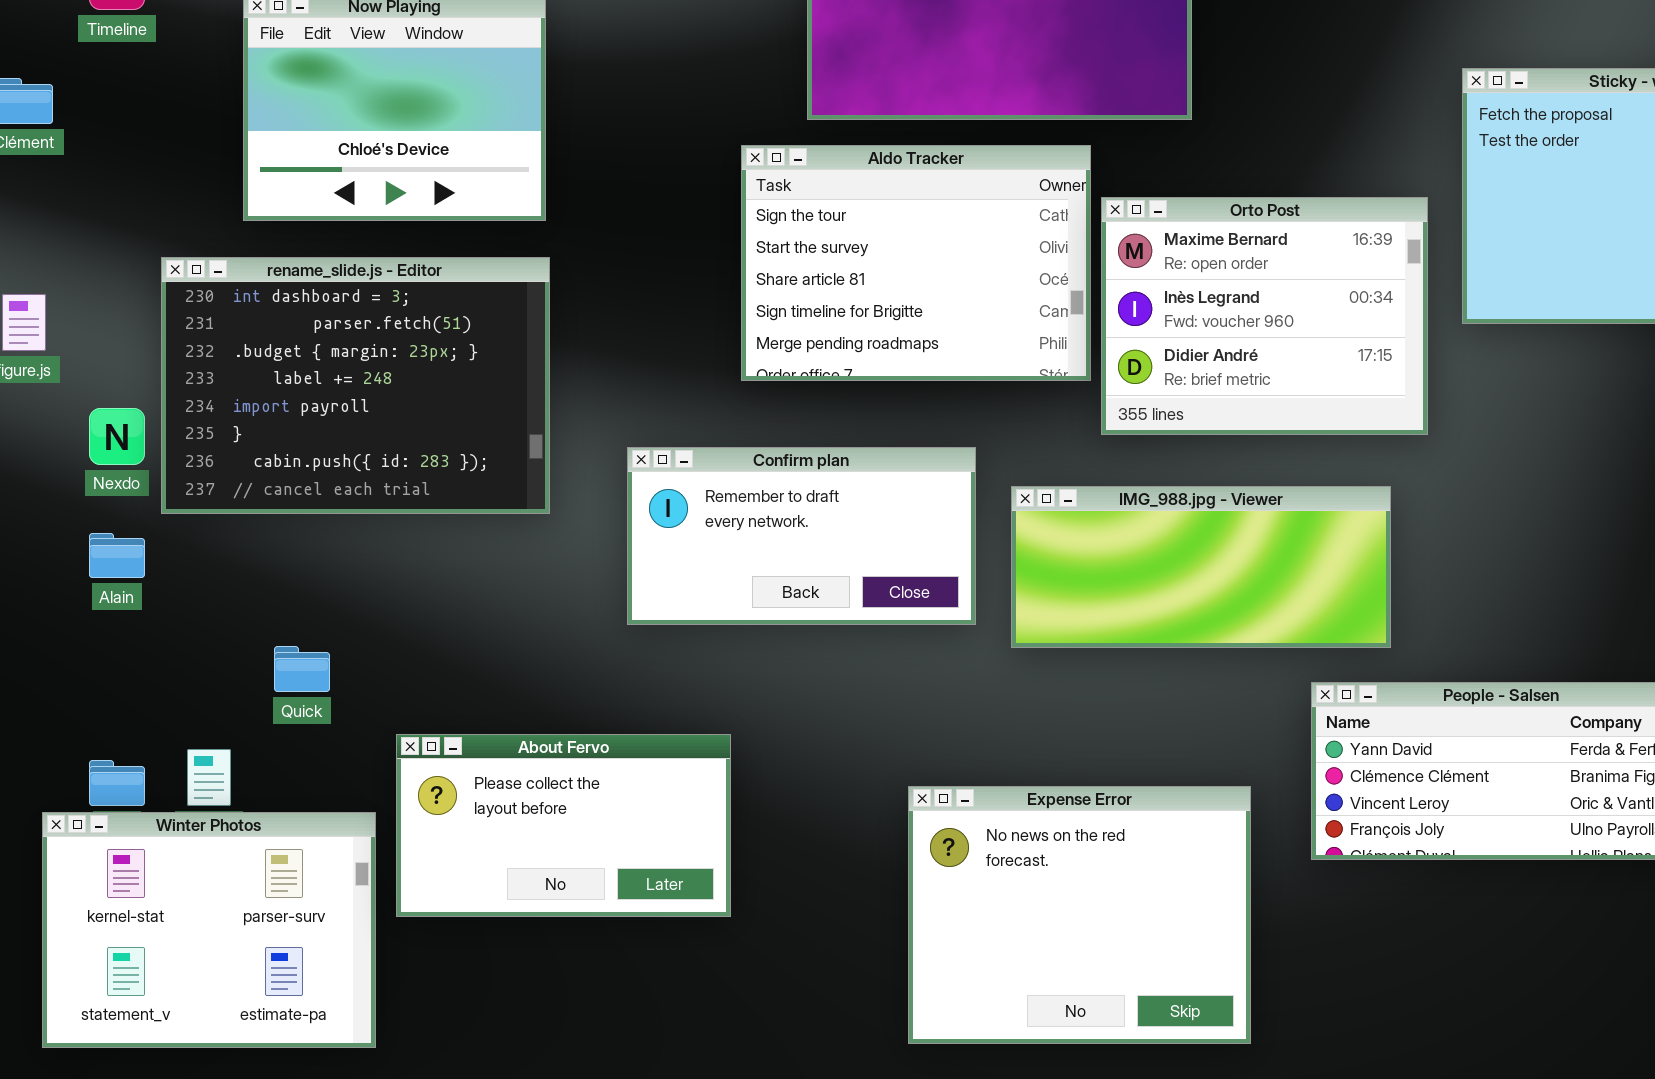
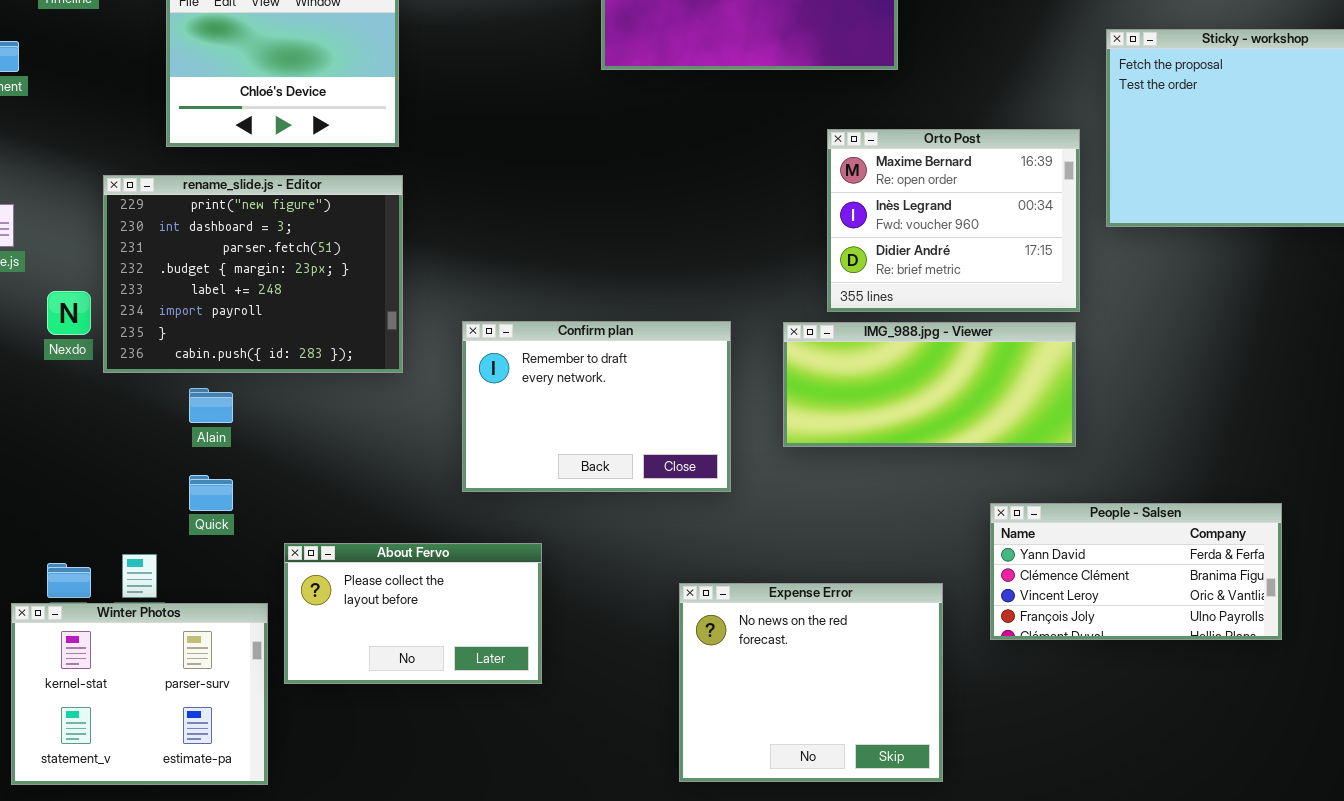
Aldo Tracker: [741,145,1091,381] -> none, closed
rename_slide.js - Editor: [161,257,550,514] -> [103,175,403,373], scrolled up 1 row
Confirm plan: [627,447,976,625] -> [462,321,731,492], resized
IMG_988.jpg - Viewer: [1011,486,1391,648] -> [783,322,1076,447], moved
Alain: [89,533,145,578] -> [189,388,233,423], moved

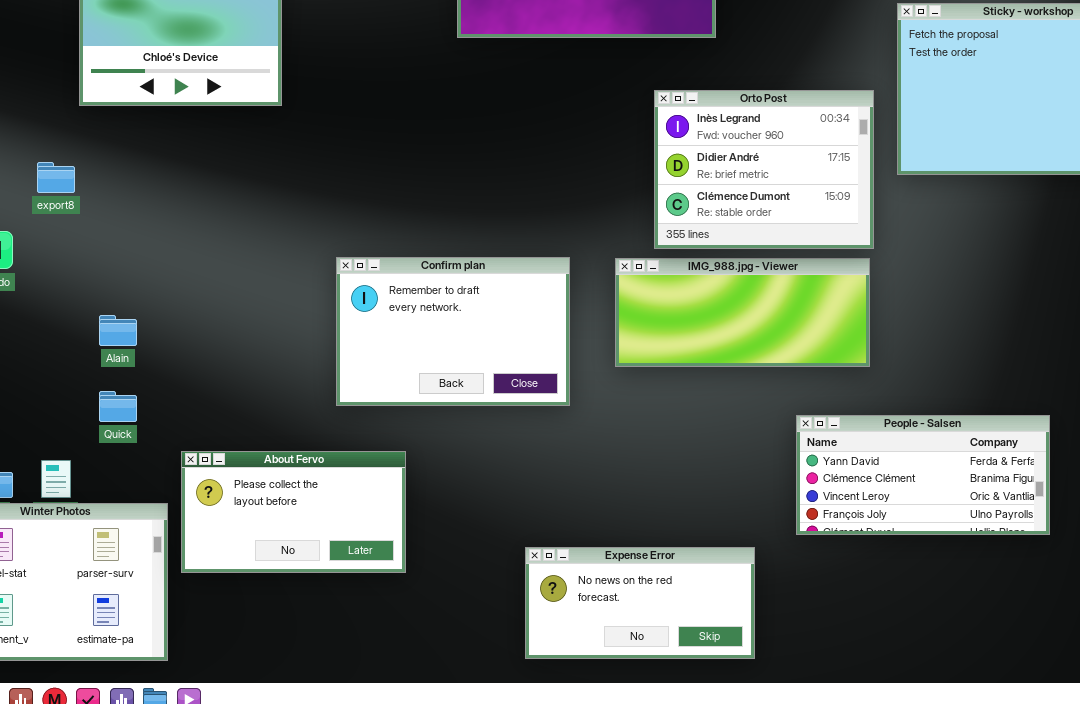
Orto Post: [827,129,1080,312] -> [654,90,874,249], scrolled down 1 row
rename_slide.js - Editor: [103,175,403,373] -> none, closed
Expense Error: [679,583,943,782] -> [525,547,755,659], resized

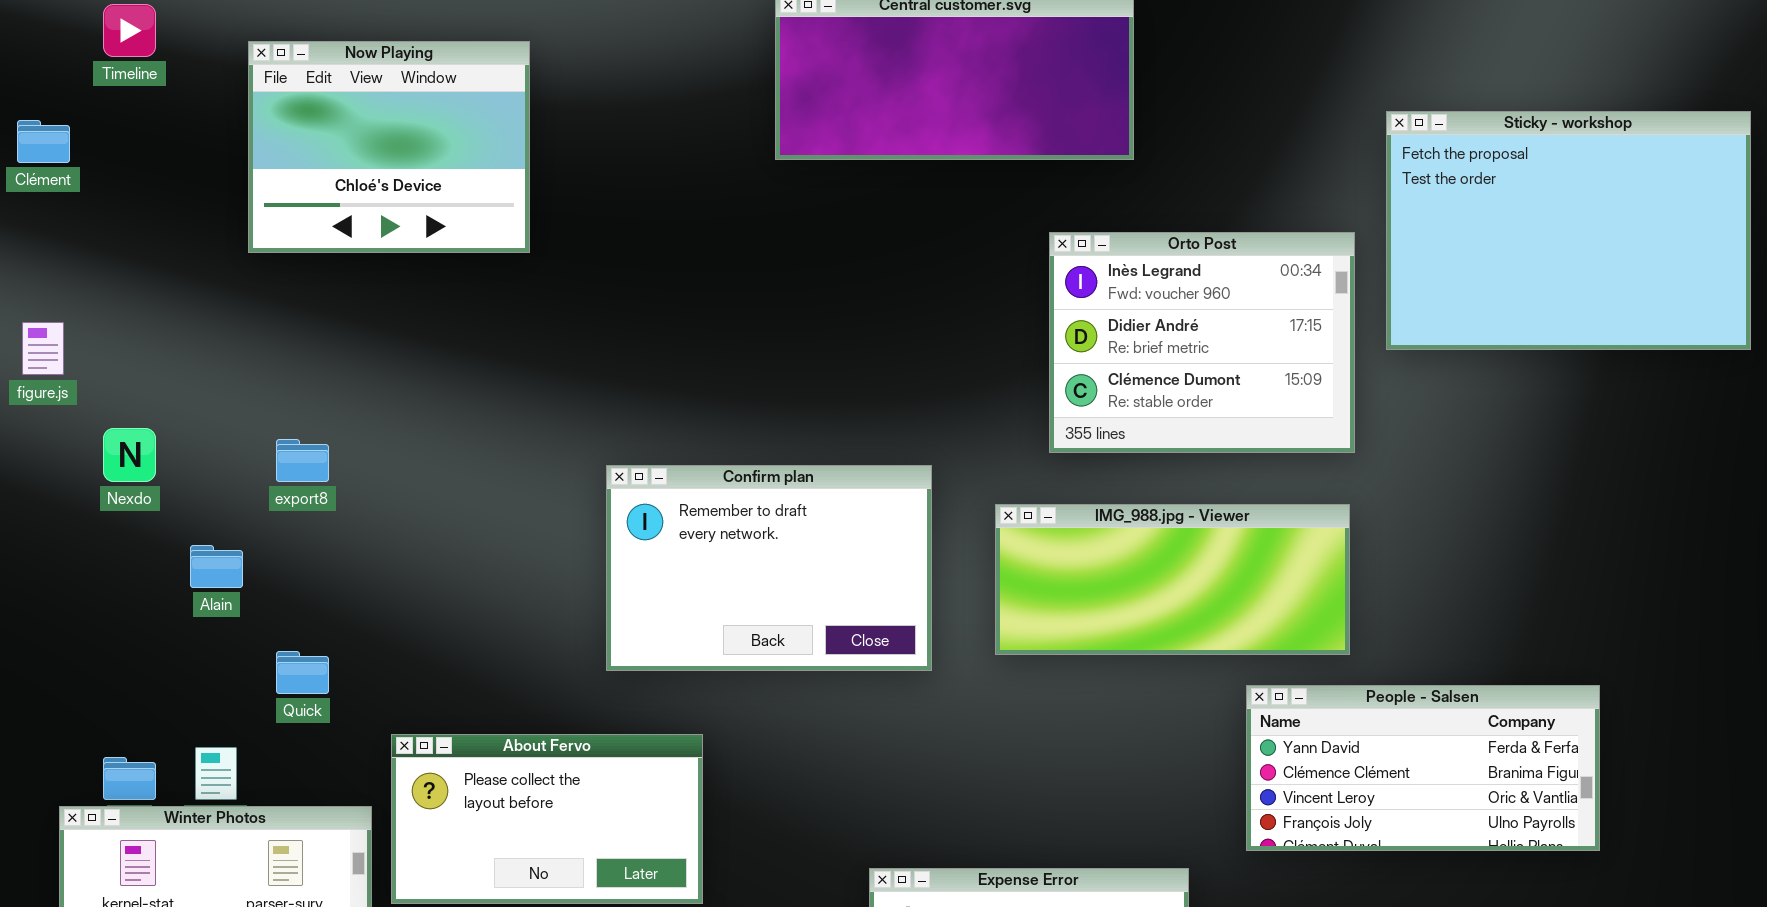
export8: [37,162,75,193] -> [276,439,329,482], moved
IMG_988.jpg - Viewer: [615,258,870,367] -> [995,504,1350,655], moved
Alain: [99,315,137,346] -> [190,545,243,588], moved

